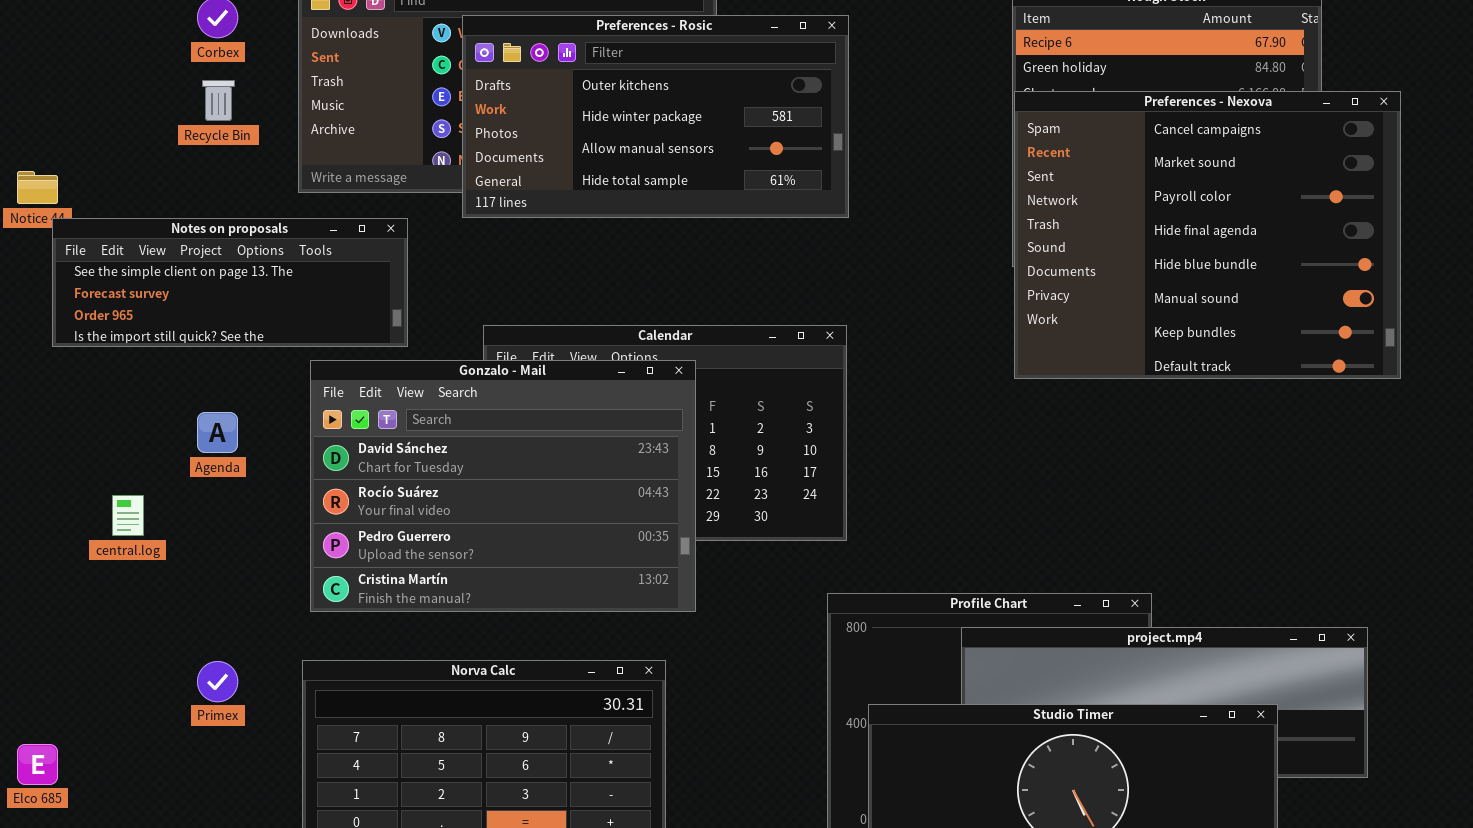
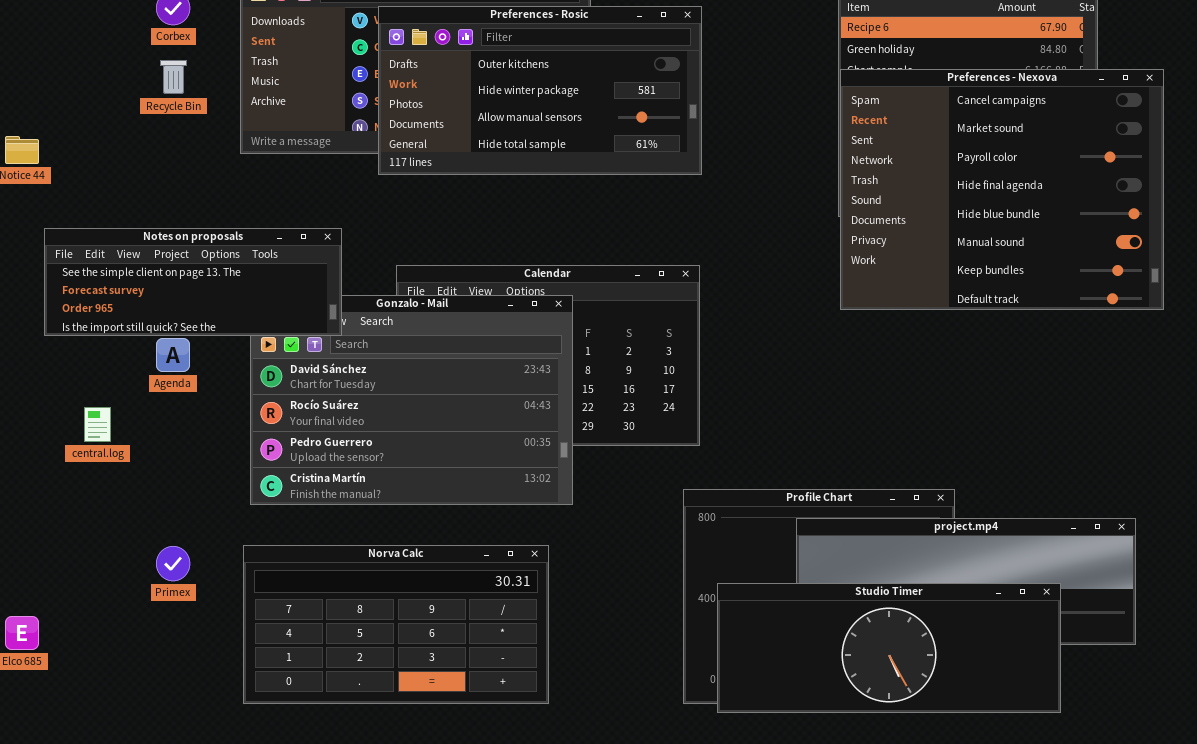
Notes on proposals: [52,218,408,347] -> [44,228,342,336], moved

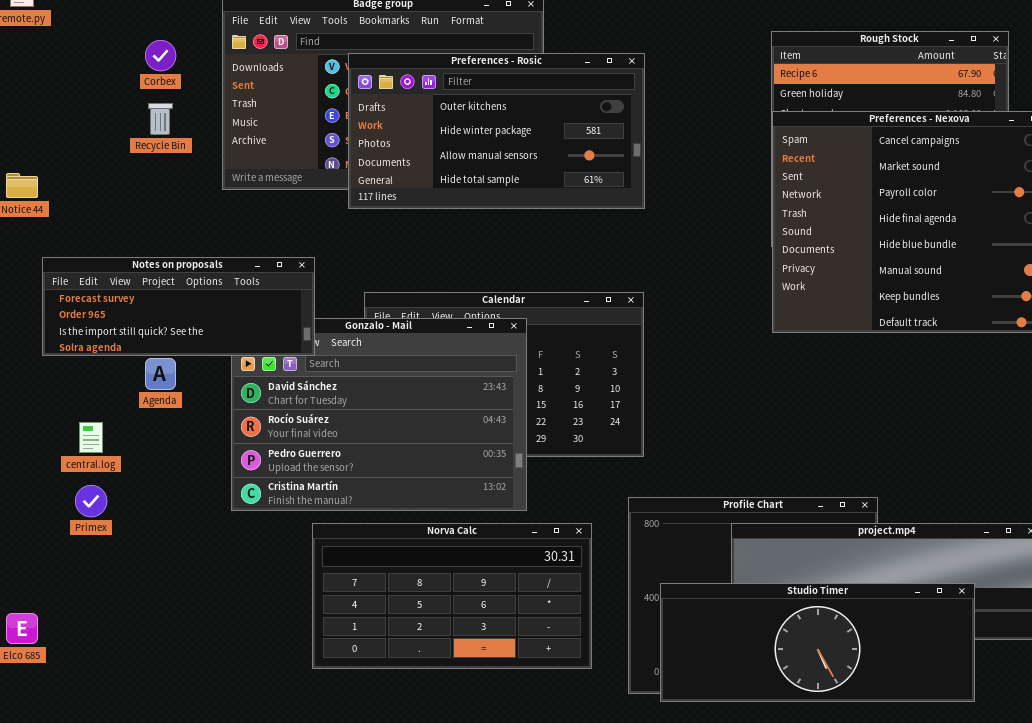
Notes on proposals: [44,228,342,336] -> [42,257,315,356], scrolled down 1 row
Norva Calc: [243,545,549,704] -> [312,523,592,669], moved
Primex: [156,546,190,581] -> [75,485,107,517], moved

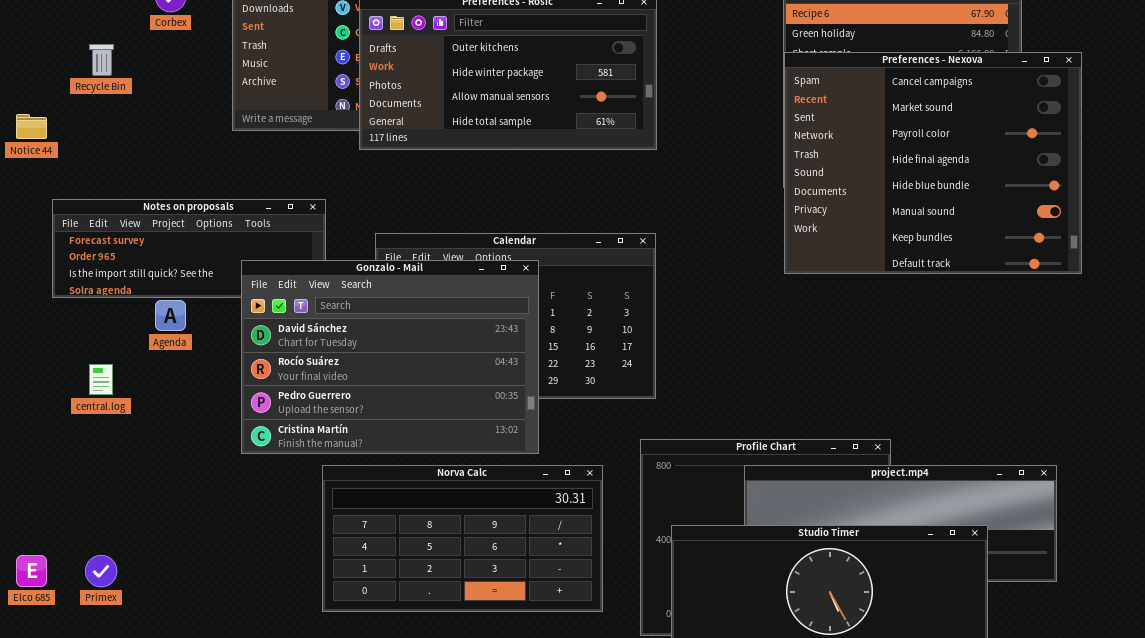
Recycle Bin: [148,103,173,135] -> [89,44,114,76], moved
Gonzalo - Mail: [231,318,527,511] -> [241,260,539,454], raised
Primex: [75,485,107,517] -> [85,555,117,587], moved

